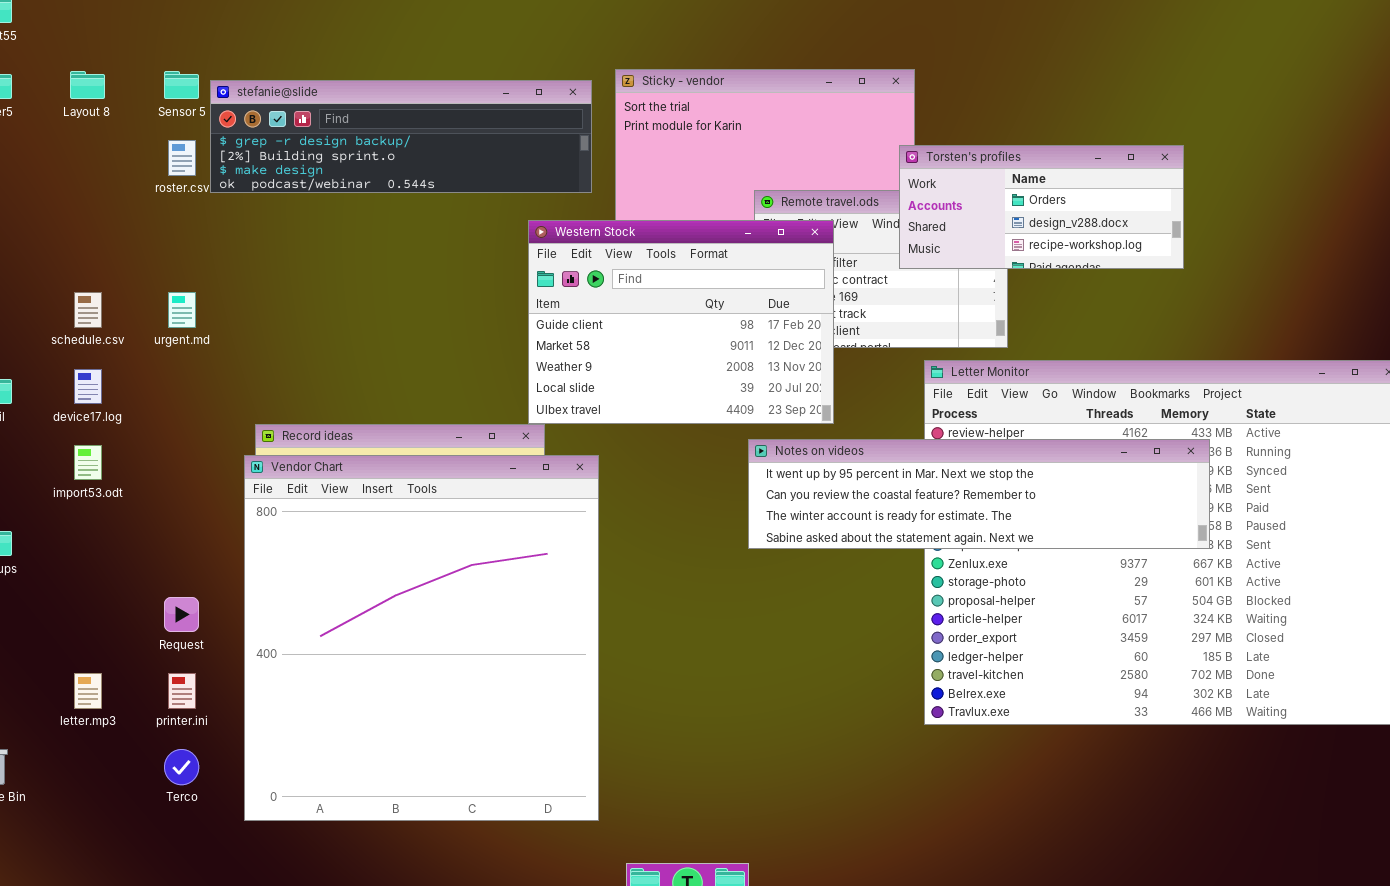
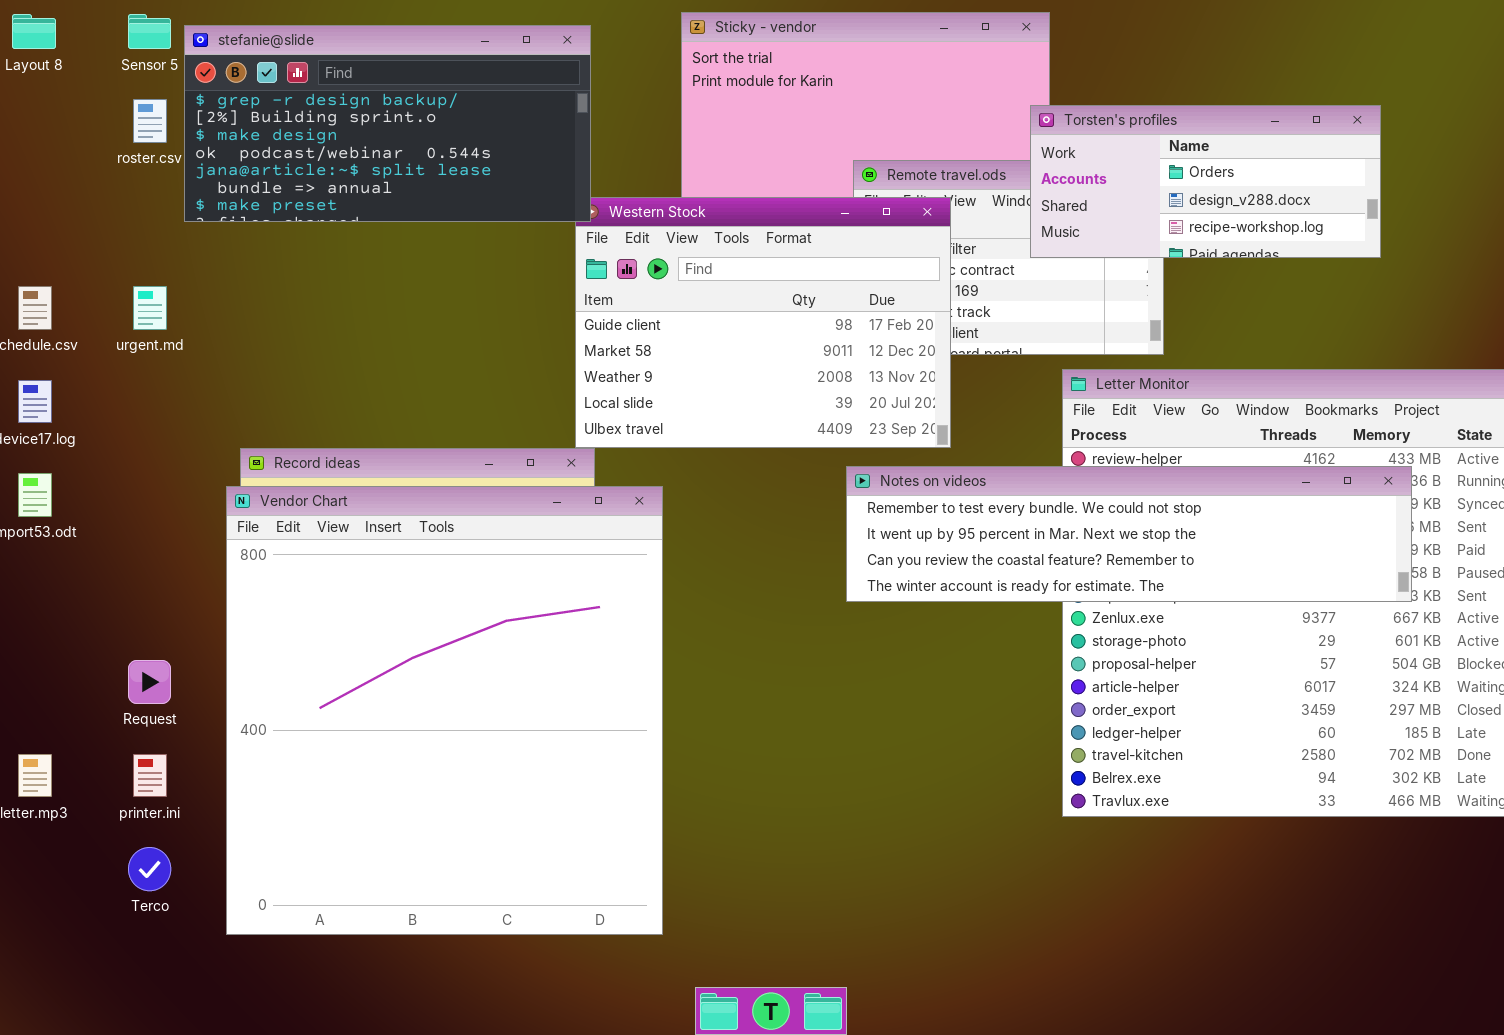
stefanie@slide: [210,80,592,193] -> [184,25,591,222], resized
Notes on videos: [748,439,1210,549] -> [846,466,1412,602], scrolled up 1 row

